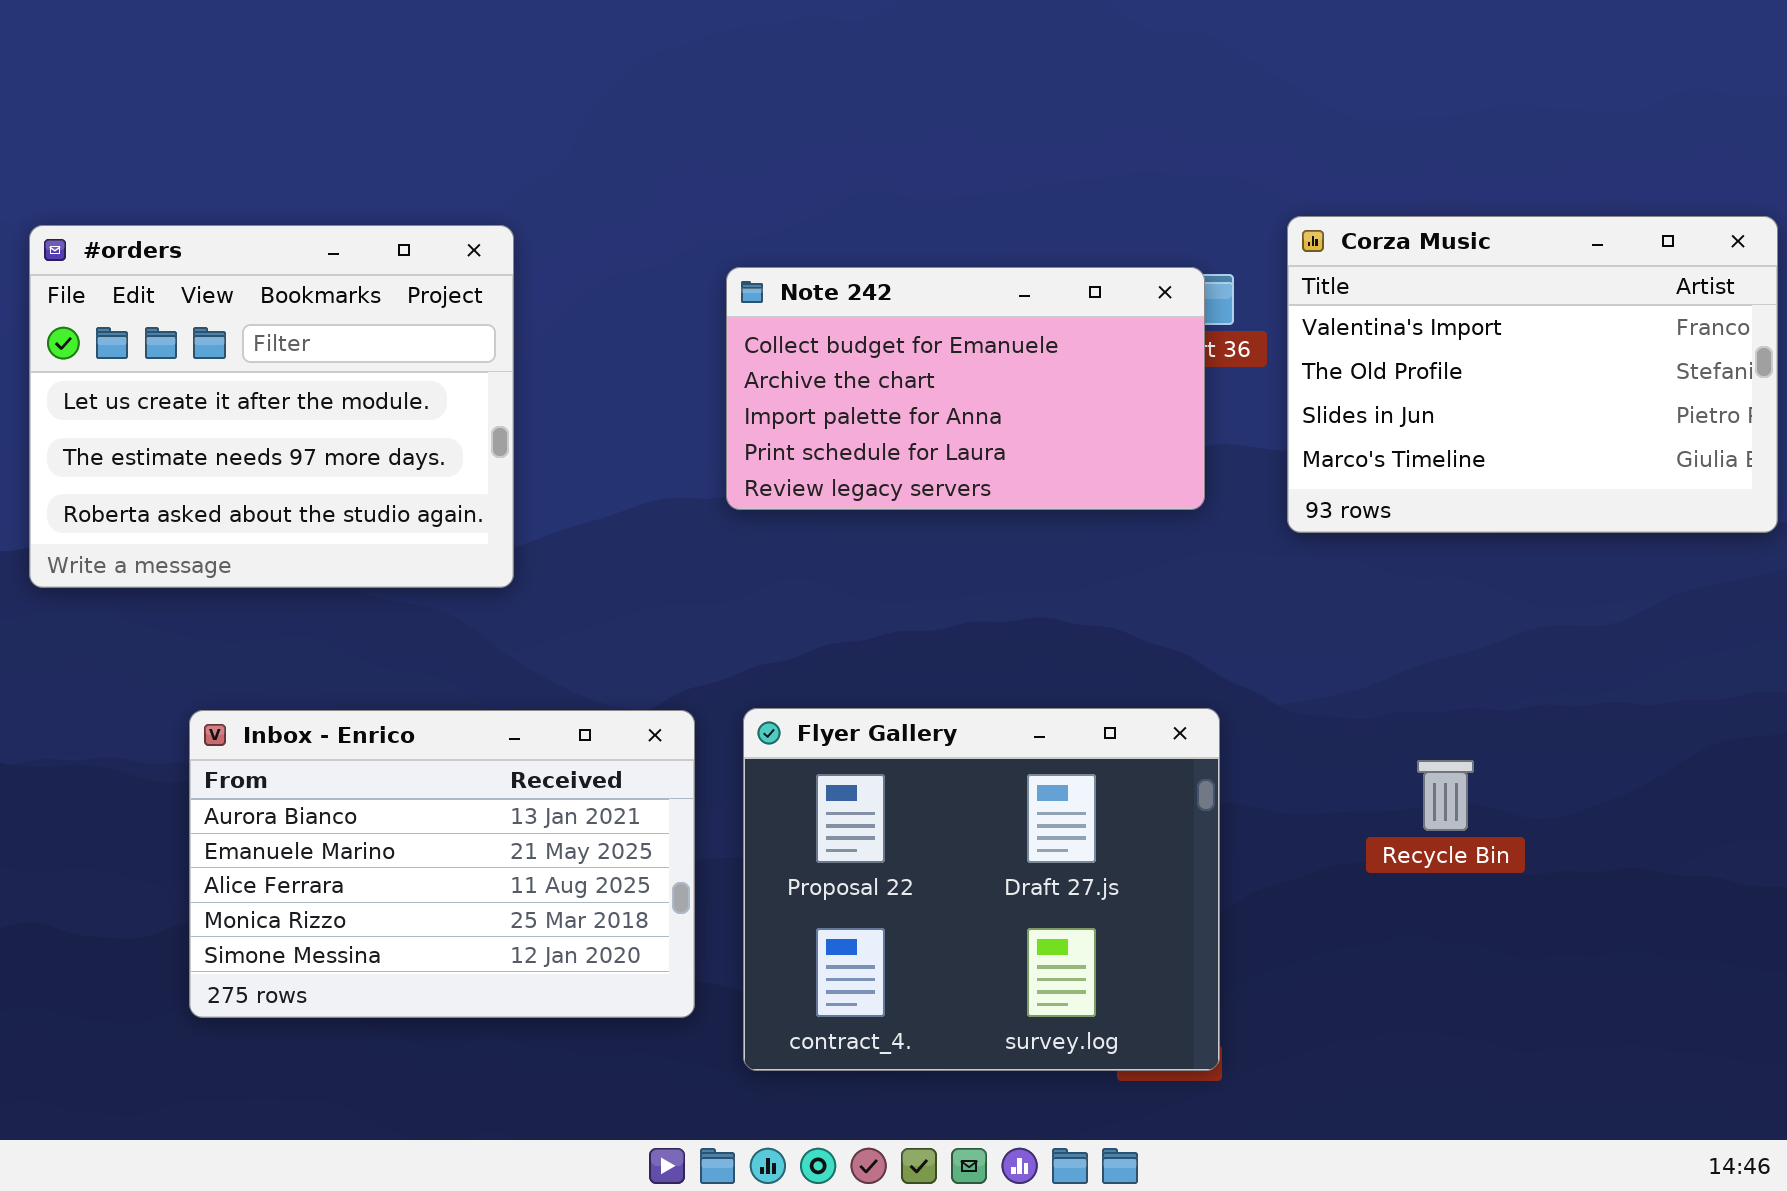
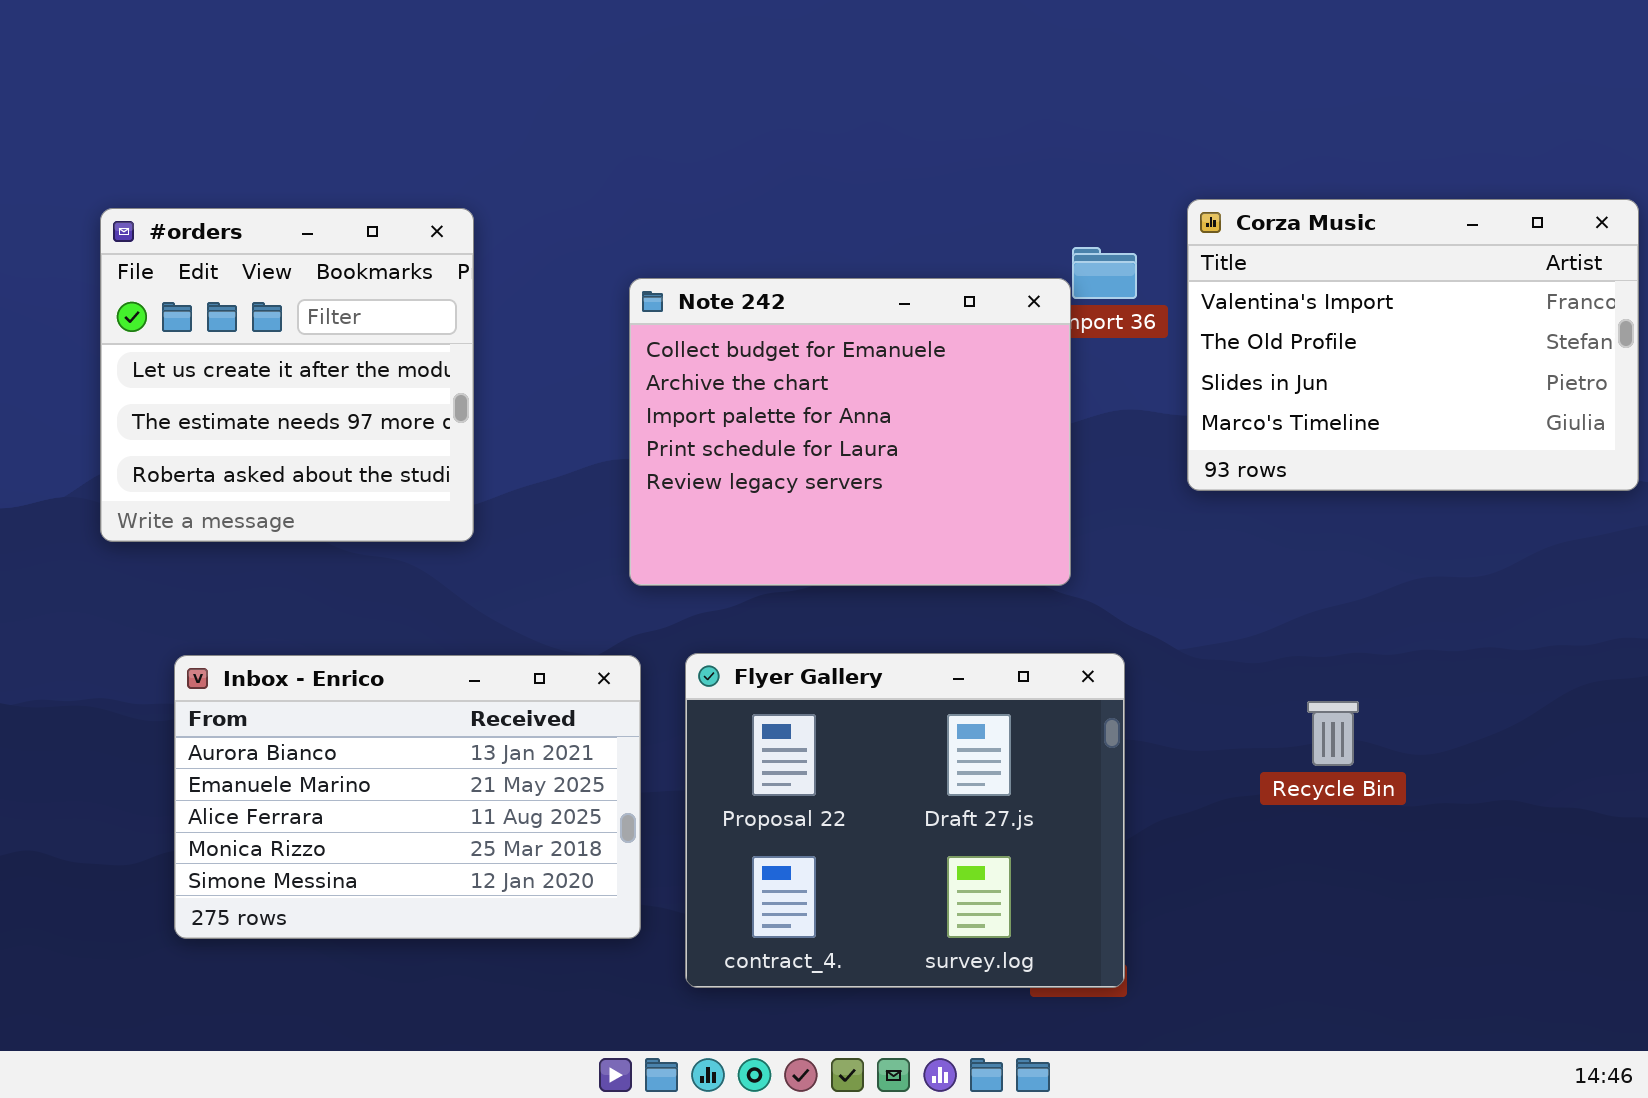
#orders: [29,225,514,588] -> [100,208,474,542], resized
Note 242: [726,267,1205,510] -> [629,278,1071,586], moved, resized

